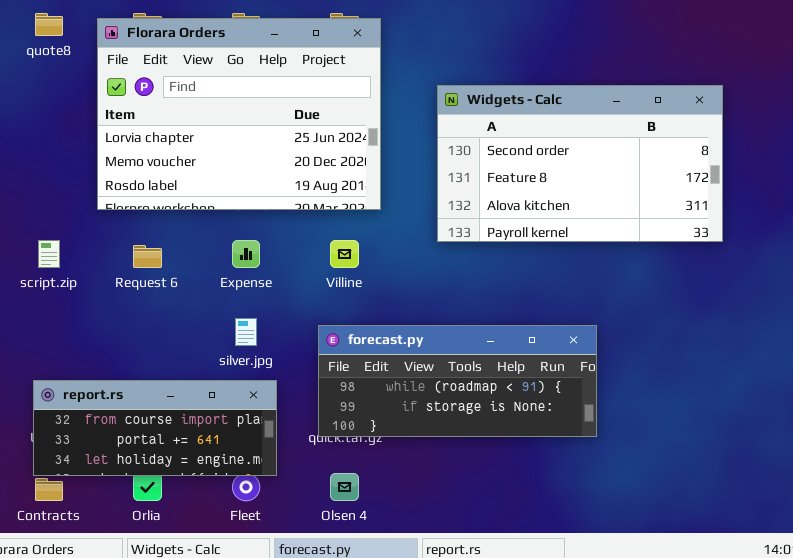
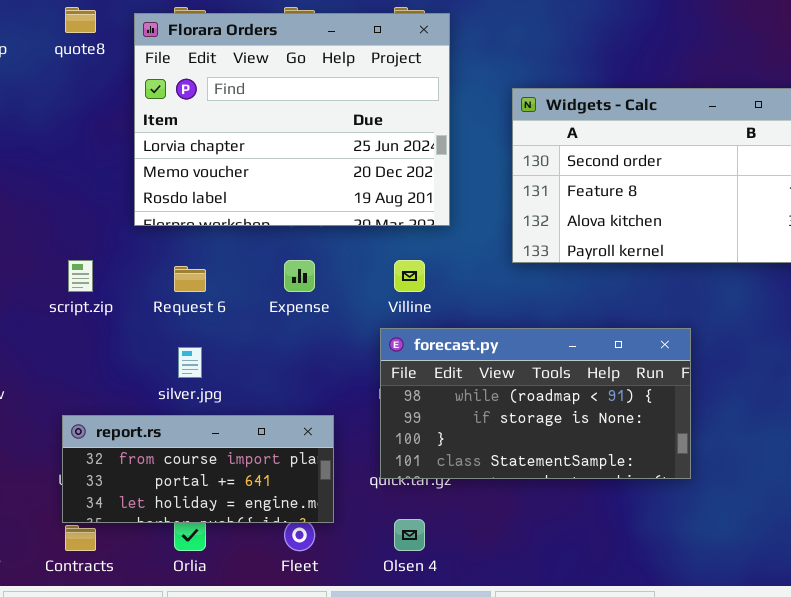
silver.jpg: [235,318,257,346] -> [178,347,202,378], moved
forecast.py: [318,325,597,437] -> [380,328,691,479], resized

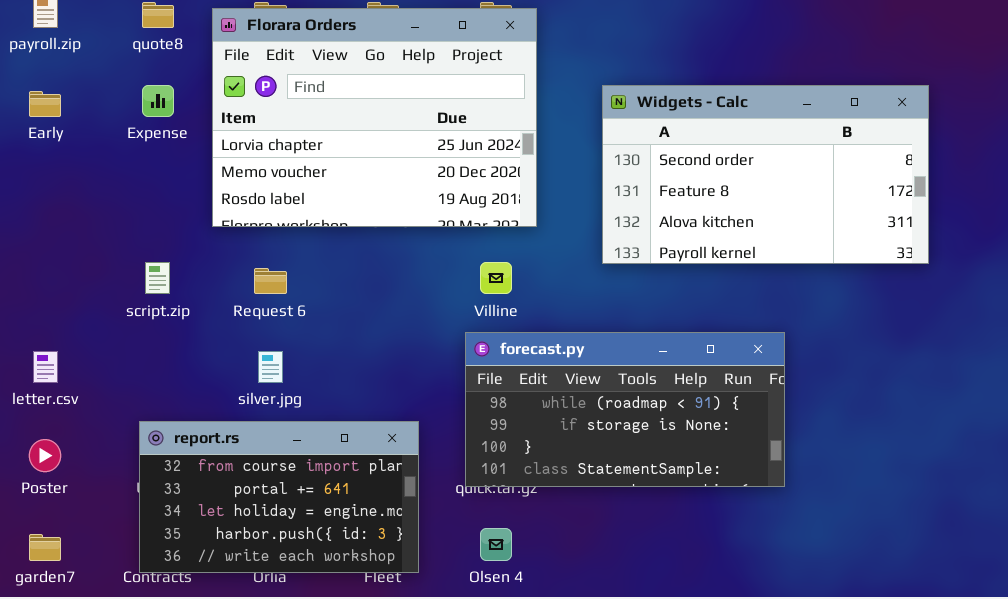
Expense: [284,260,315,292] -> [142,85,174,117], moved
report.rs: [62,415,334,523] -> [139,421,419,573], resized

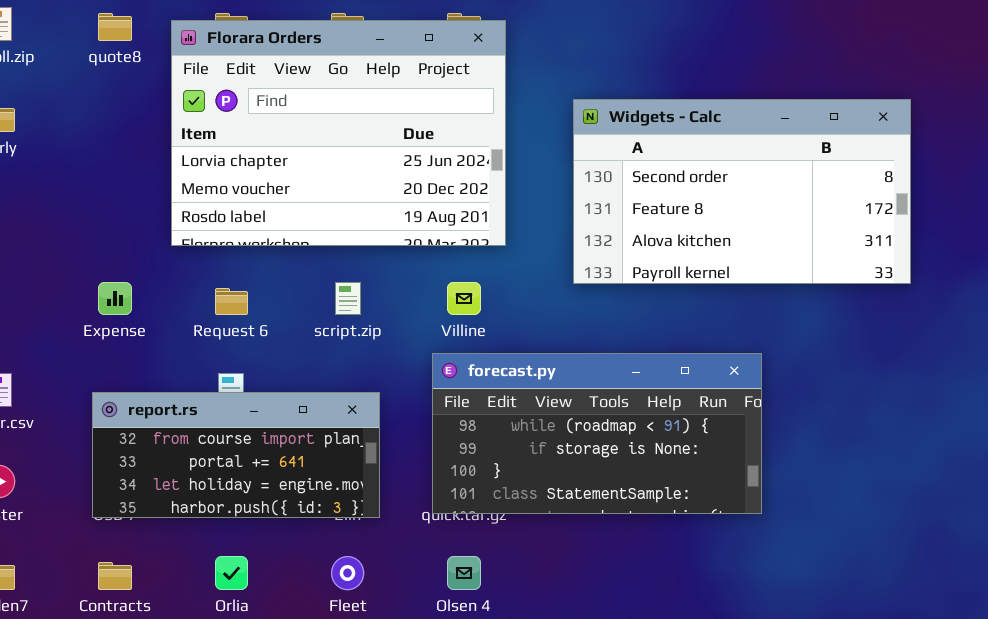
Expense: [142,85,174,117] -> [98,282,132,315], moved
script.zip: [145,262,170,294] -> [335,282,361,315], moved
report.rs: [139,421,419,573] -> [92,392,380,518], moved, resized

